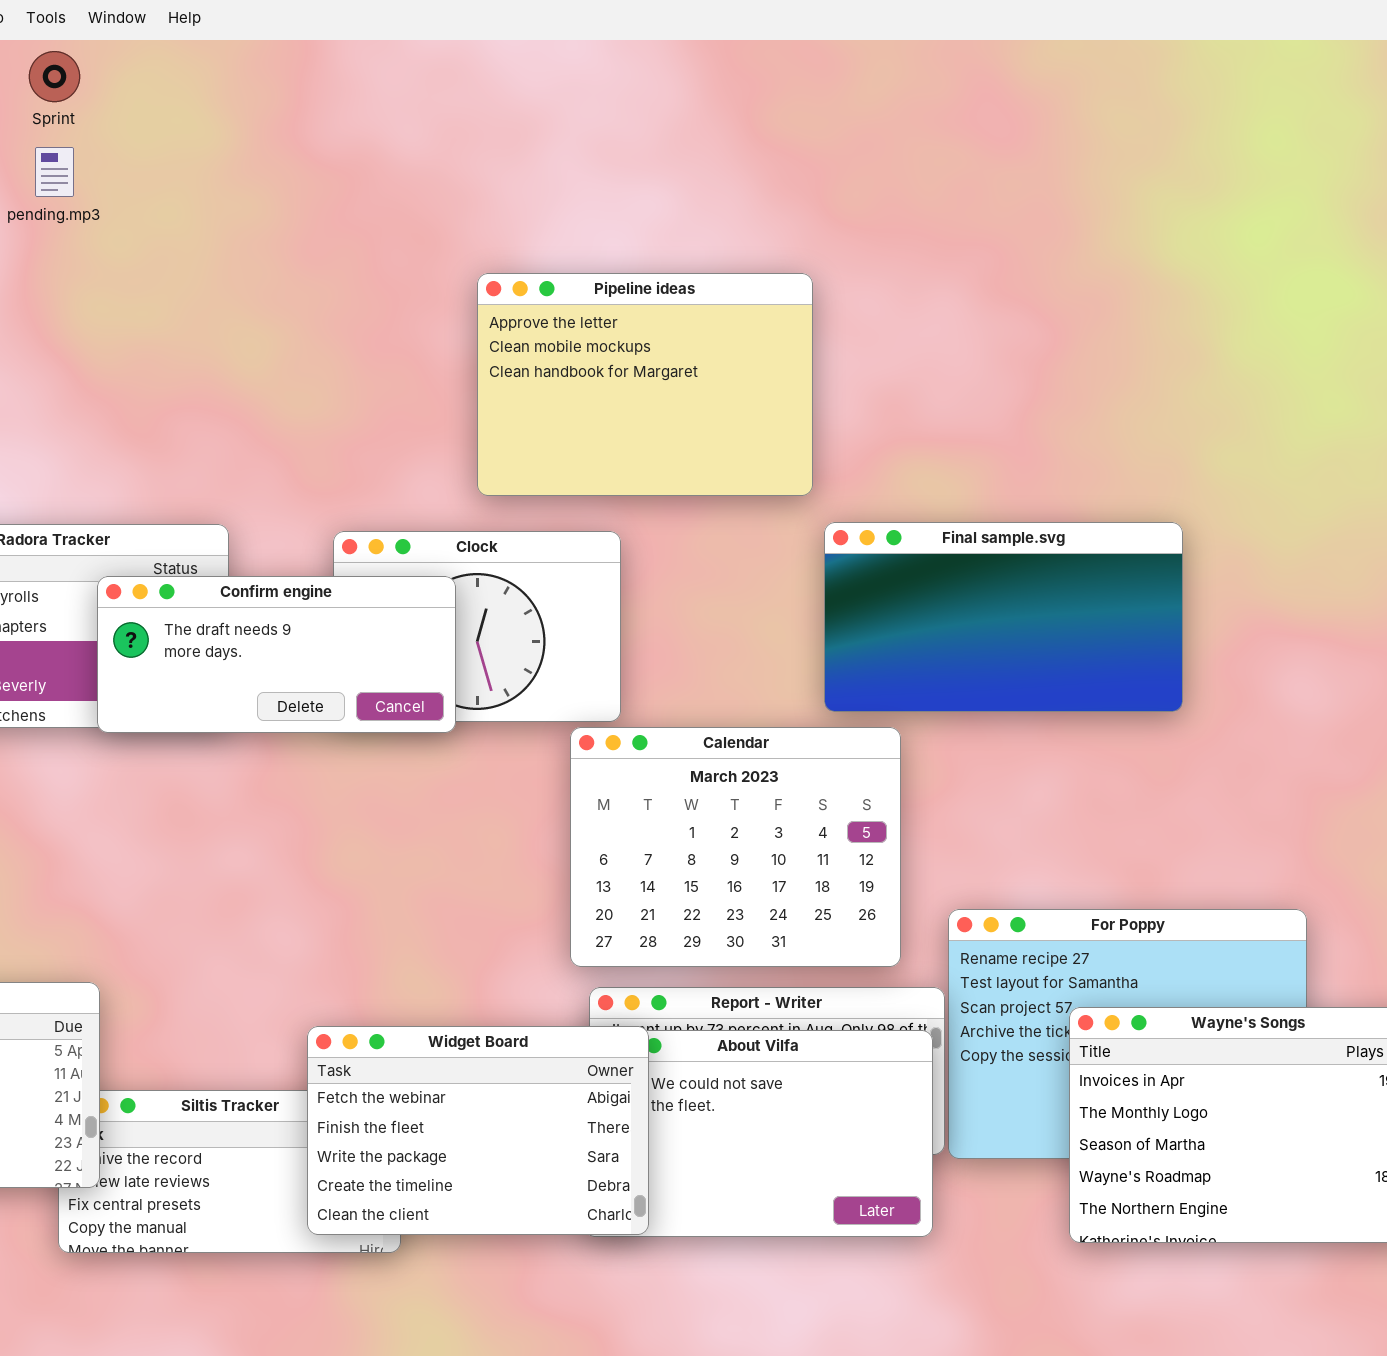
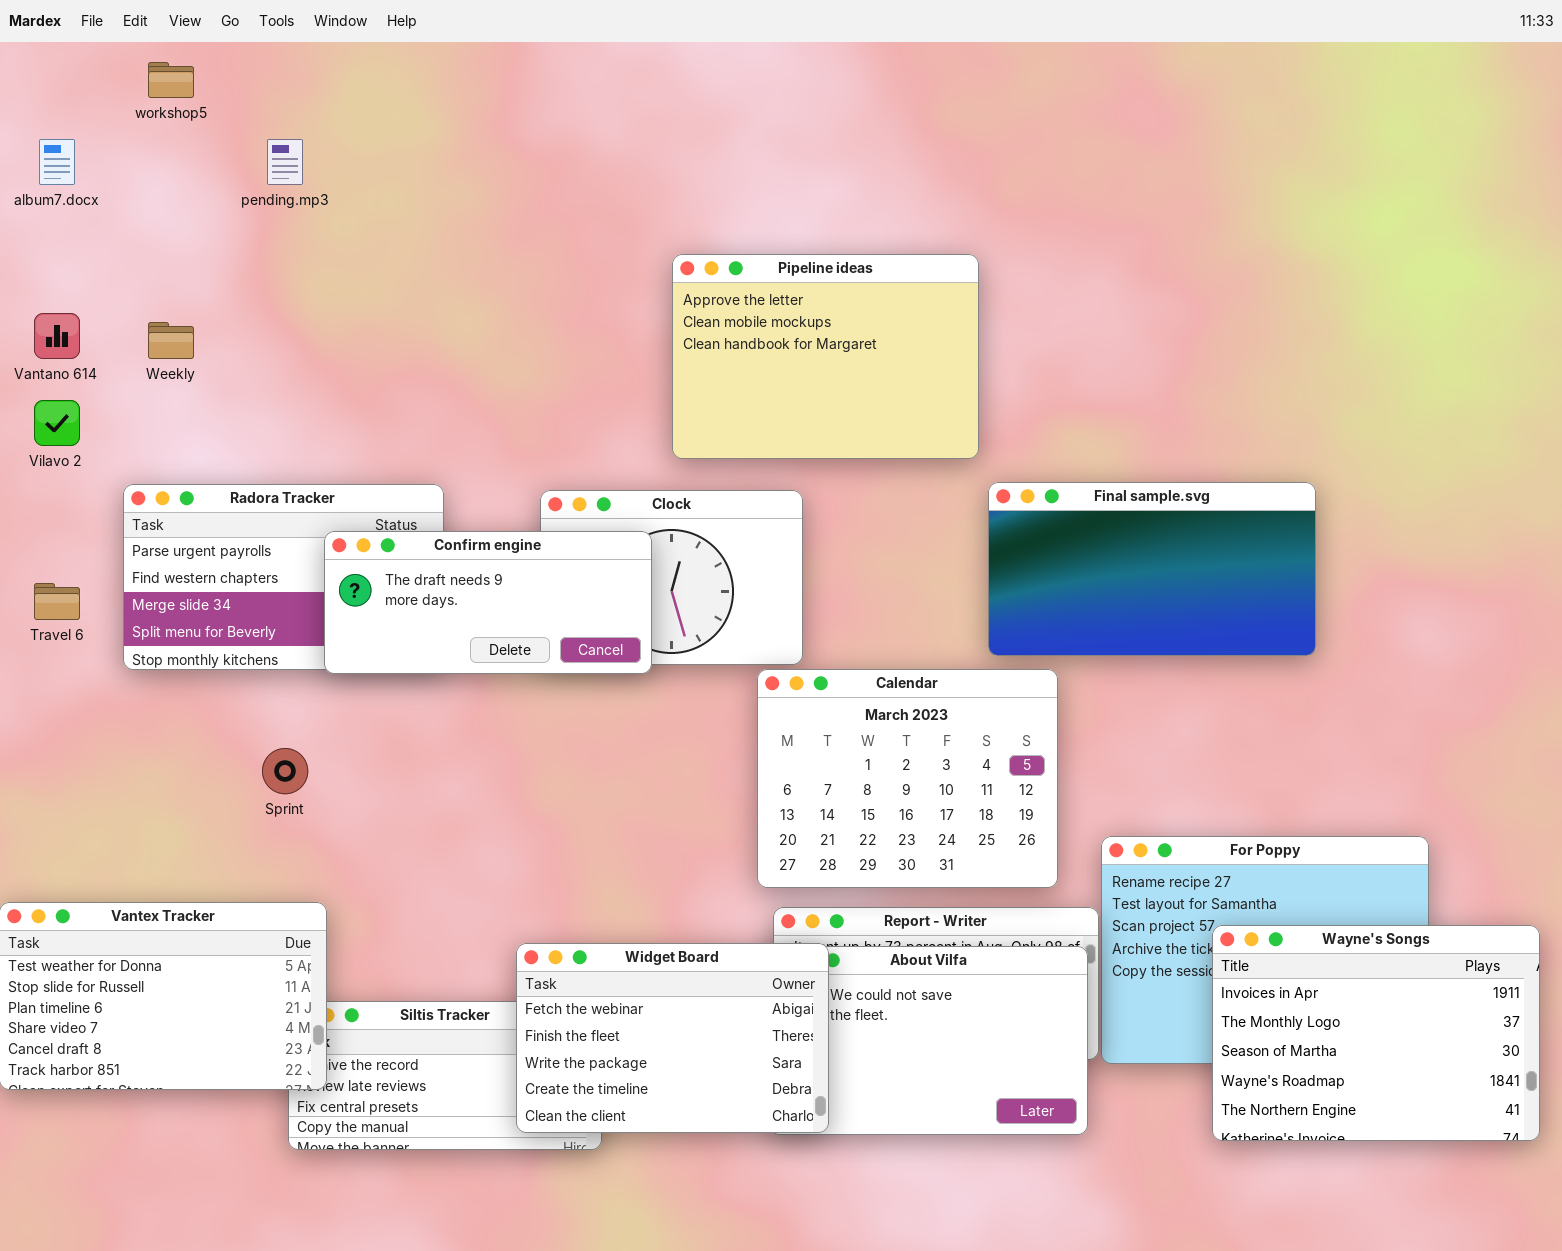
Sprint: [29,51,80,102] -> [262,748,308,794], moved

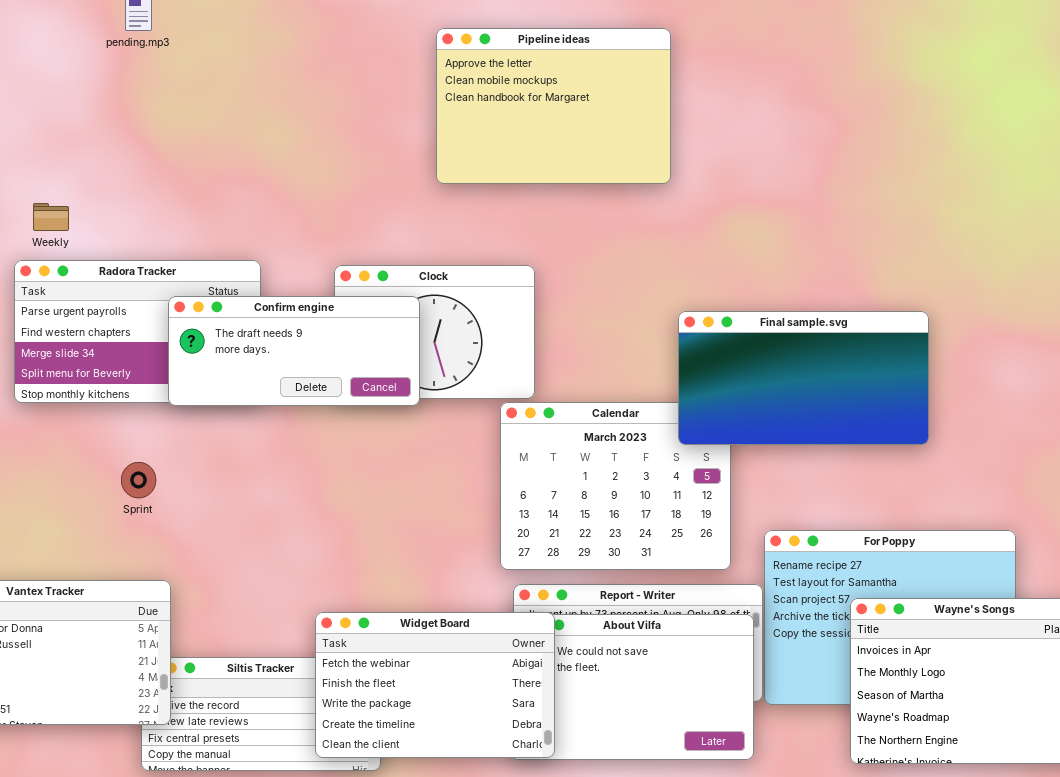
Pipeline ideas: [672,254,979,459] -> [436,28,671,184], moved
Weekly: [148,322,194,359] -> [33,203,69,231], moved
Final sample.svg: [988,482,1316,656] -> [678,311,929,445], moved

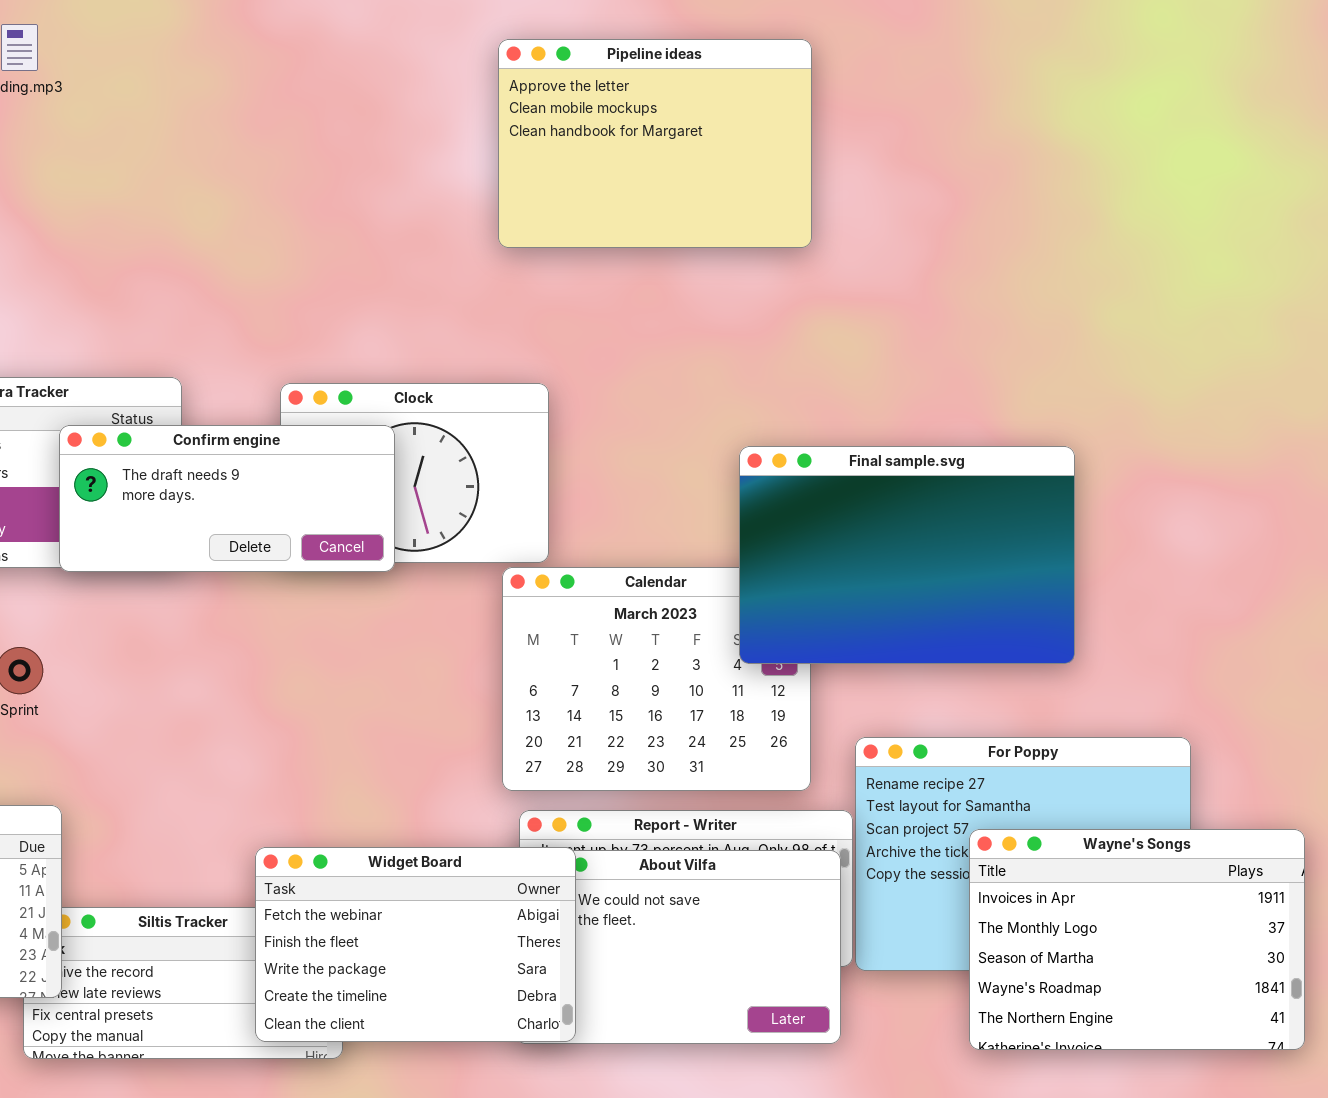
Pipeline ideas: [436,28,671,184] -> [498,39,812,248], moved
Final sample.svg: [678,311,929,445] -> [739,446,1075,664], resized

